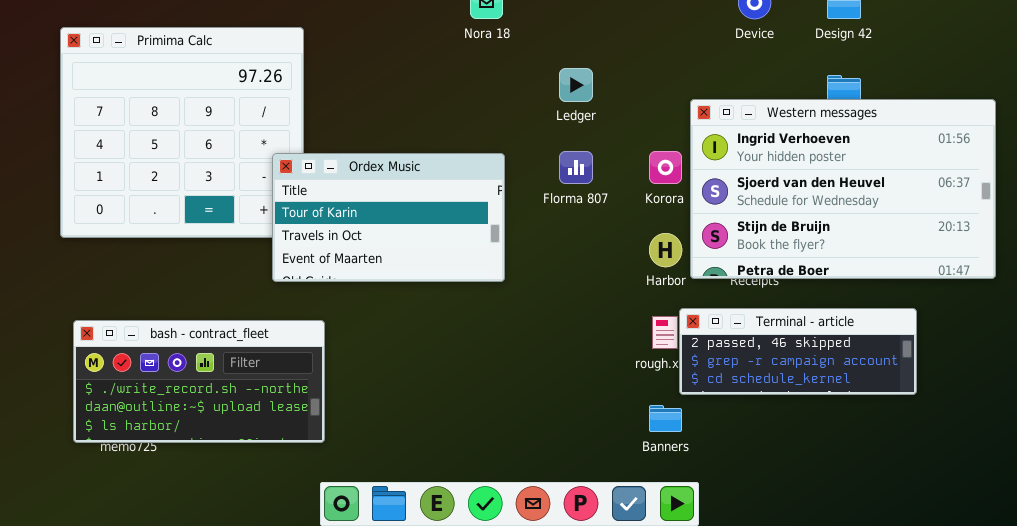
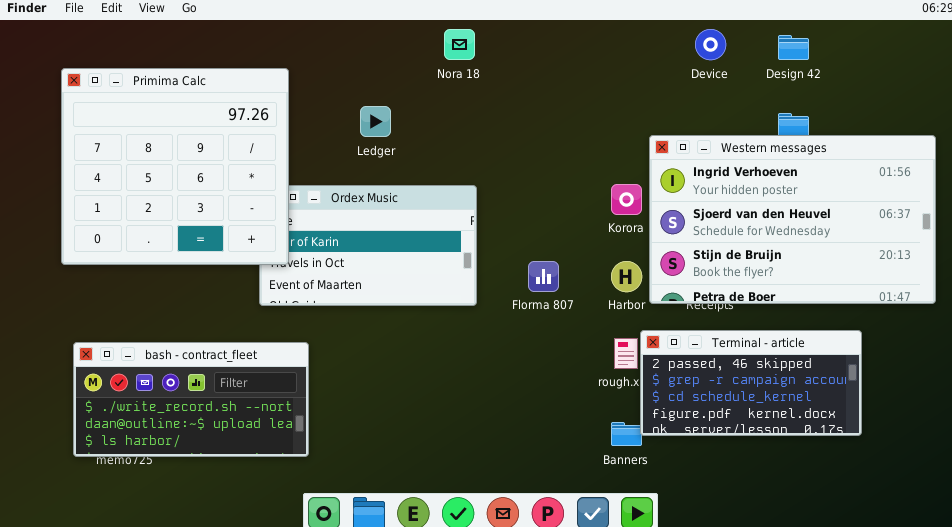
Primima Calc: [60,27,304,238] -> [61,68,289,265], raised
Ledger: [559,68,593,102] -> [360,106,391,137], moved
Florma 807: [559,151,593,184] -> [528,261,559,292], moved
Terminal - article: [679,308,917,395] -> [640,330,862,436], resized

